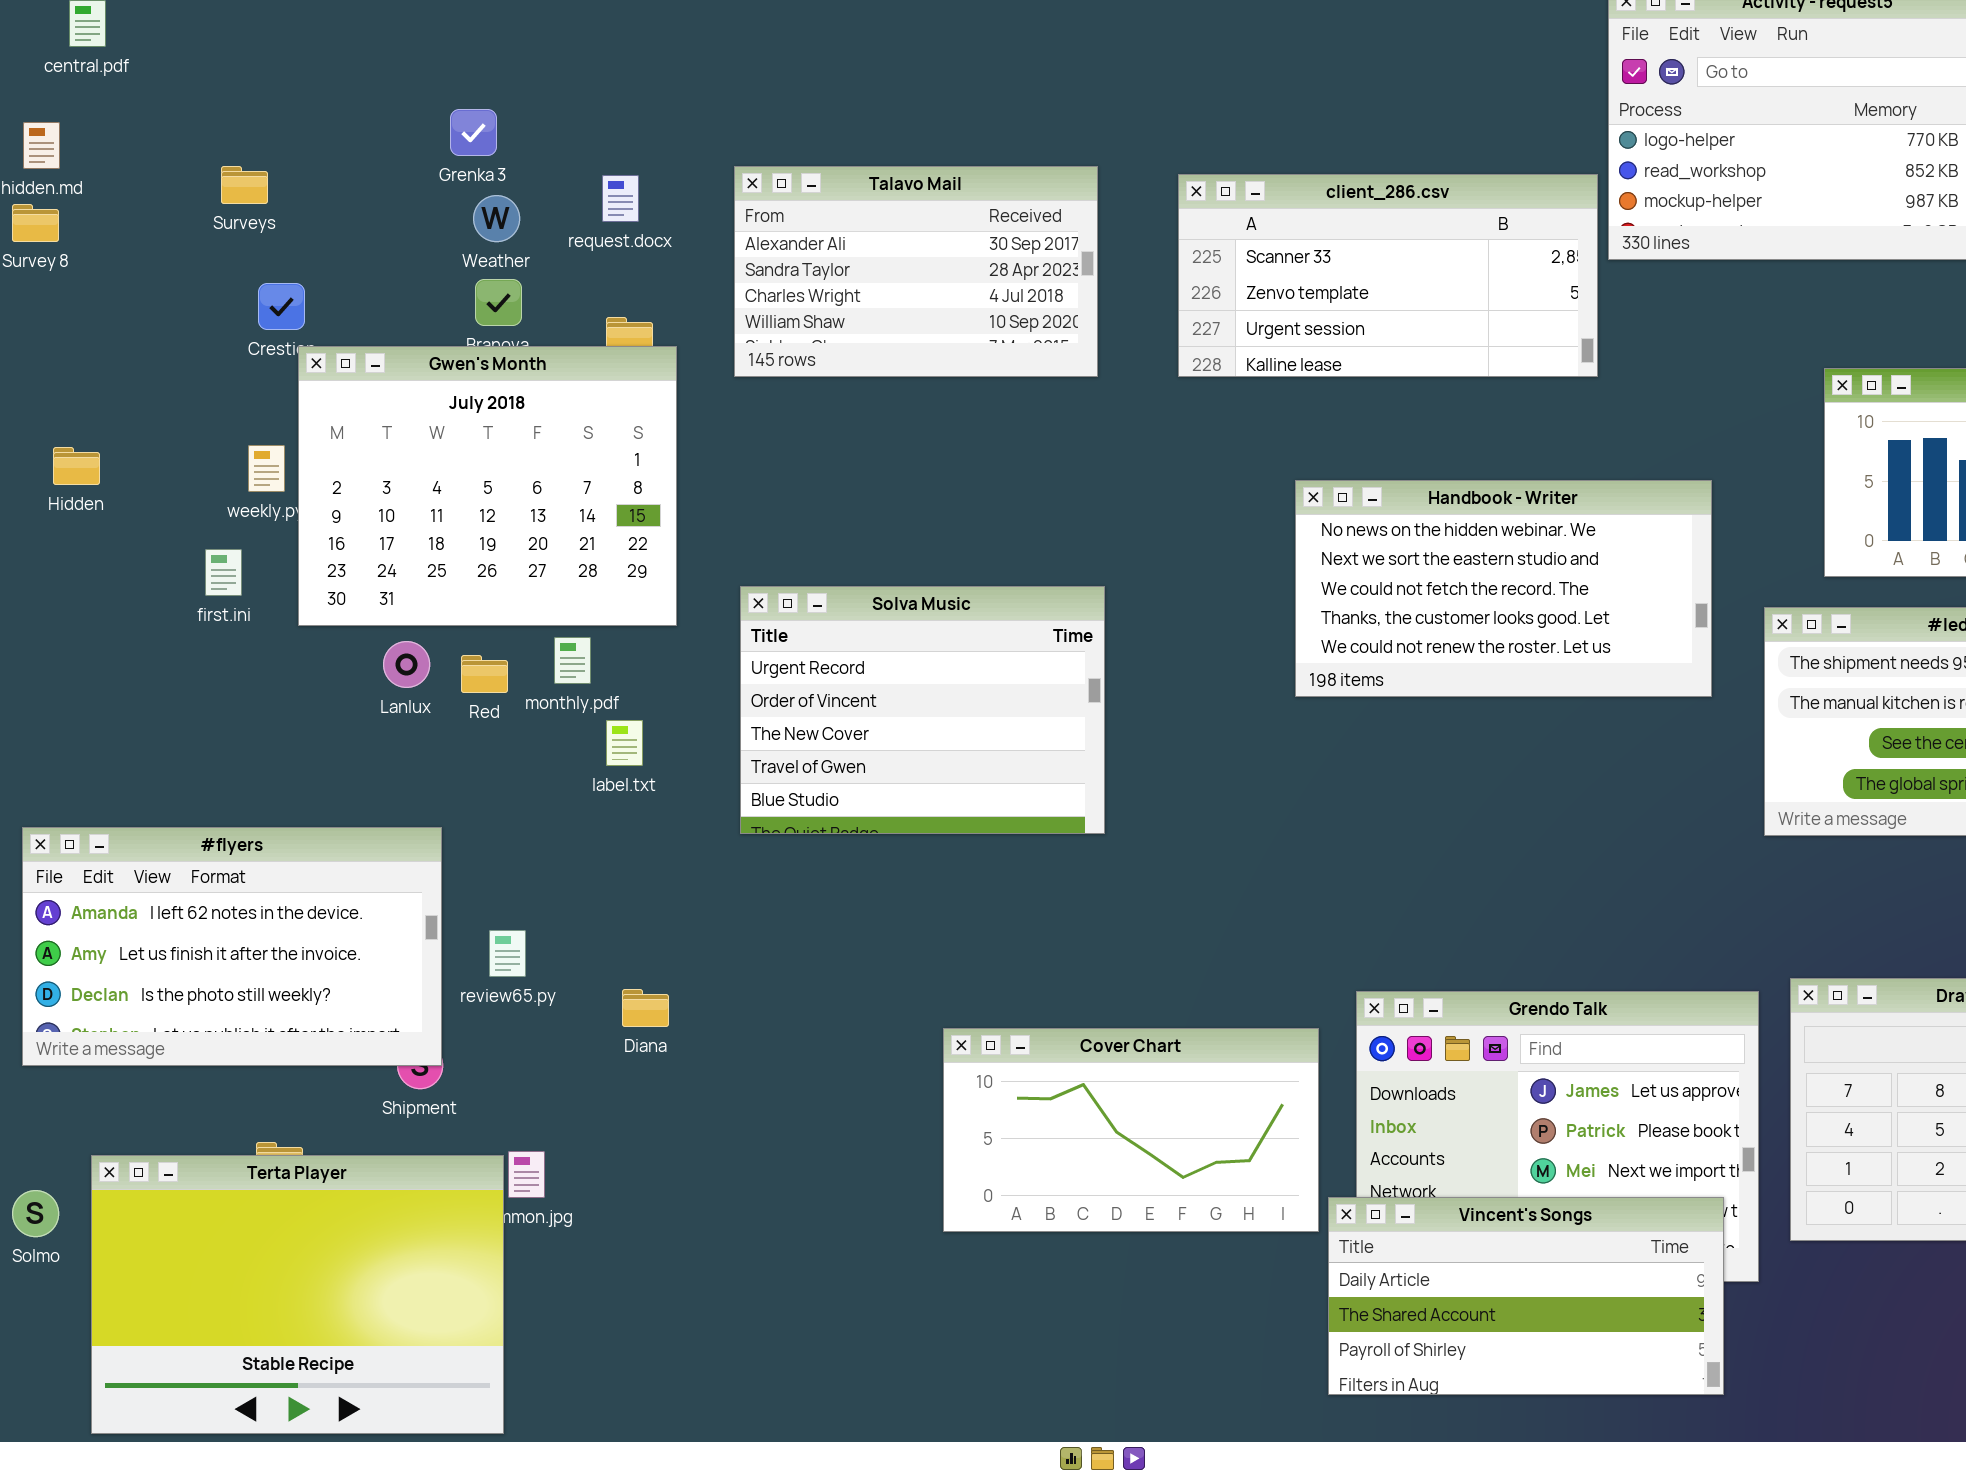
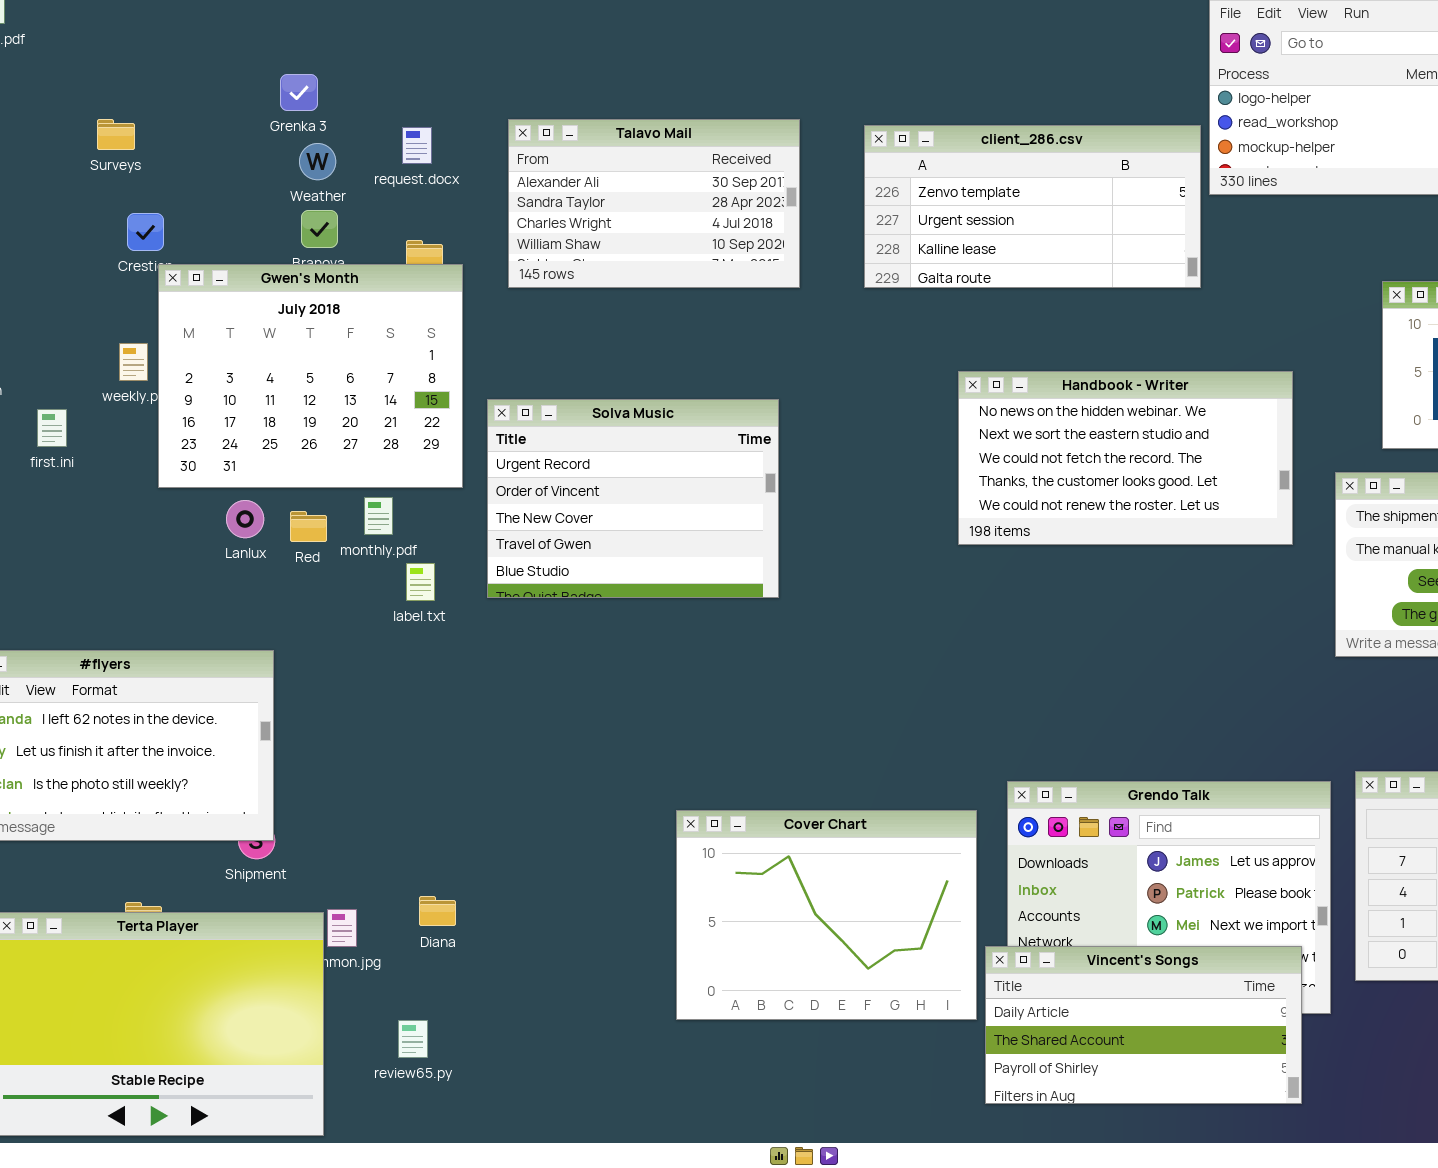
client_286.csv: [1178,174,1598,377] -> [864,125,1201,288], scrolled down 1 row
first.ini: [205,549,242,596] -> [37,409,67,447], moved
Solva Music: [740,586,1105,834] -> [487,399,779,598], moved
review65.py: [489,930,526,977] -> [398,1020,428,1058], moved
Diana: [622,989,669,1027] -> [419,896,456,926], moved
Cover Chart: [943,1028,1319,1232] -> [676,810,977,1020], resized

